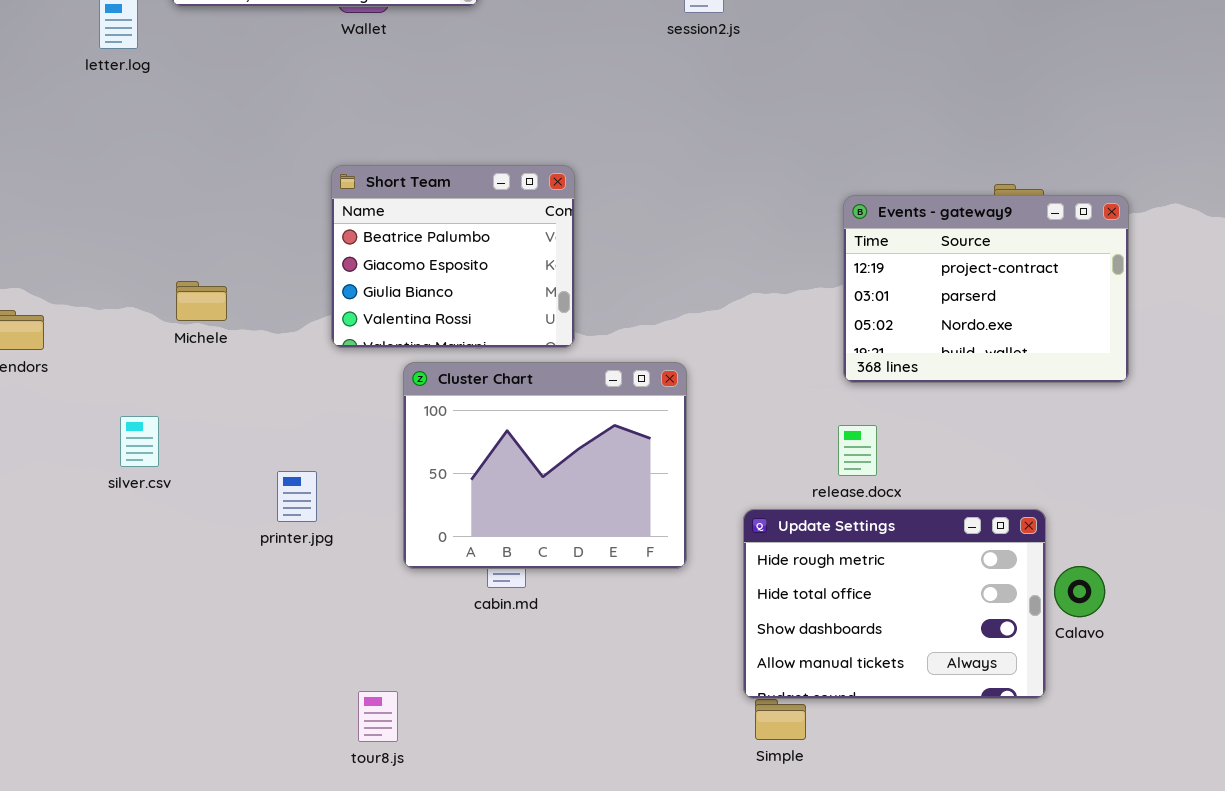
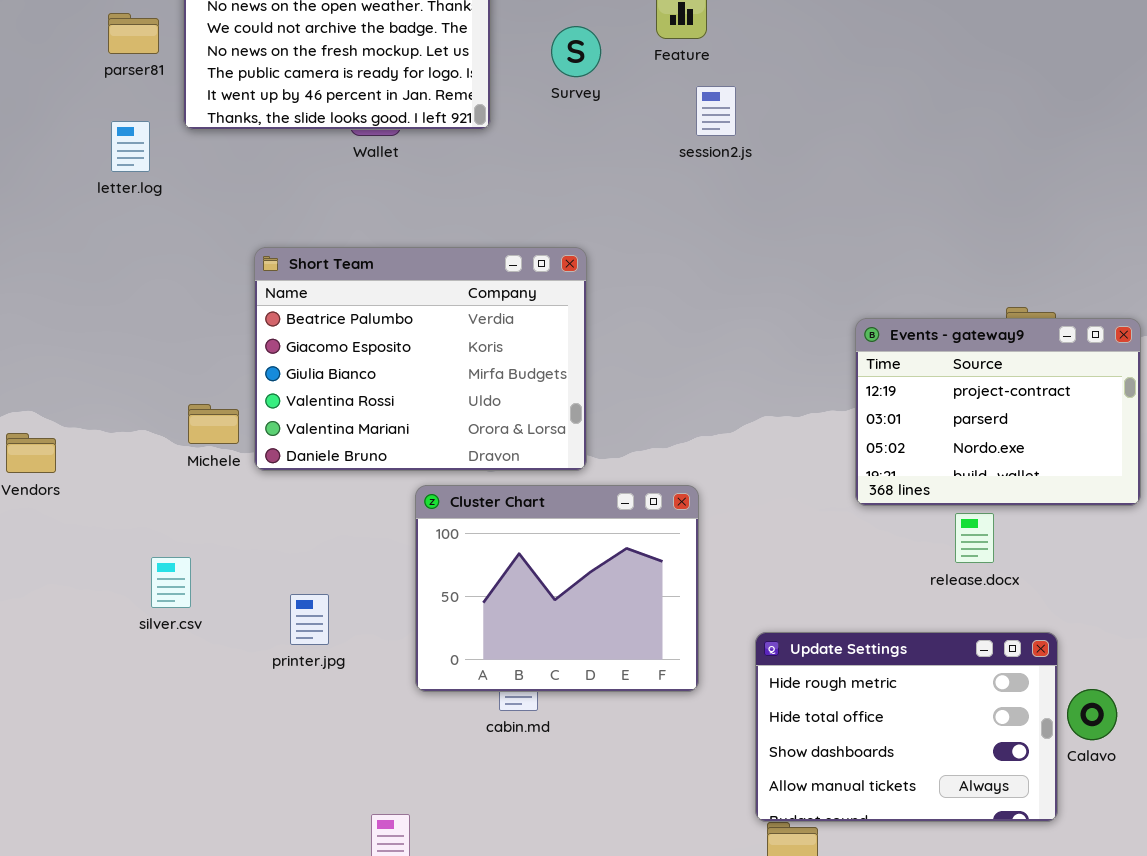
Short Team: [331,165,575,348] -> [254,247,587,471], resized
silver.csv: [120,416,159,467] -> [151,557,191,608], moved
release.docx: [838,425,877,476] -> [955,513,994,563], moved

